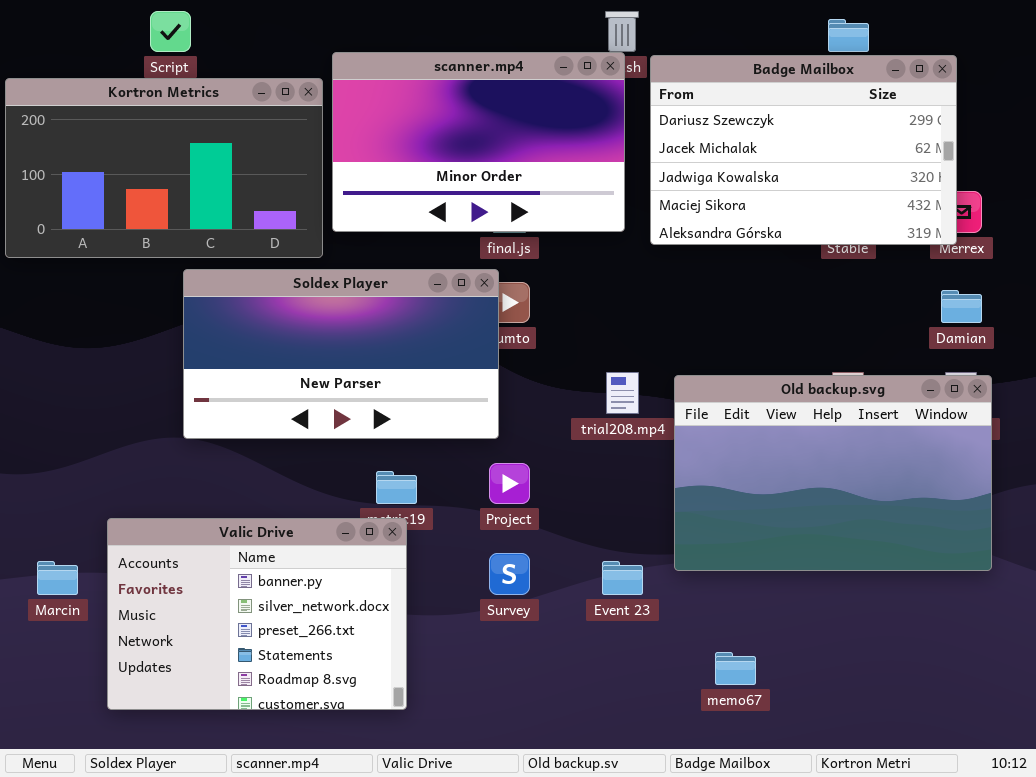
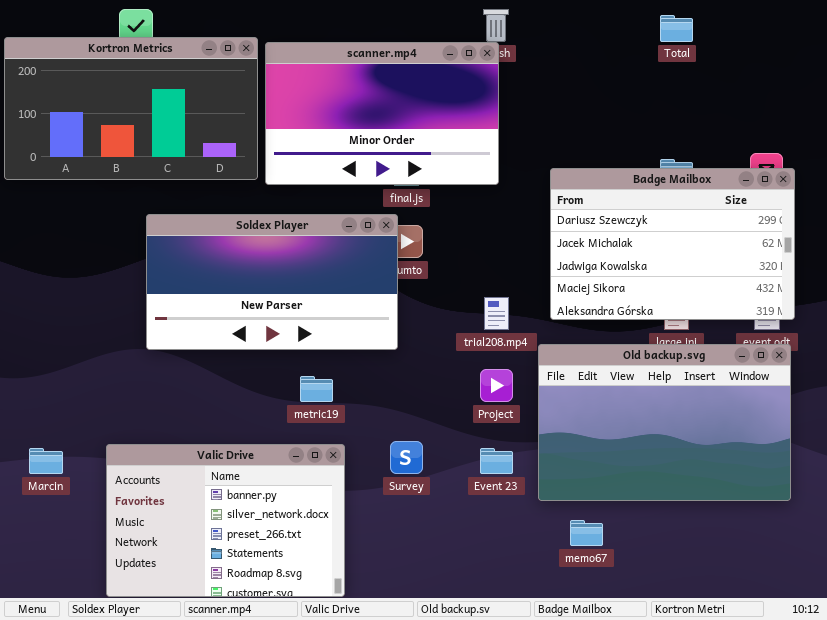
Badge Mailbox: [650,55,957,245] -> [550,168,795,320], moved
Kortron Metrics: [5,78,323,258] -> [4,37,258,180], moved
Old backup.svg: [674,375,992,571] -> [538,344,791,501], moved
Project: [489,463,530,504] -> [480,369,513,402], moved
Valic Drive: [107,518,407,710] -> [106,444,345,597], moved

